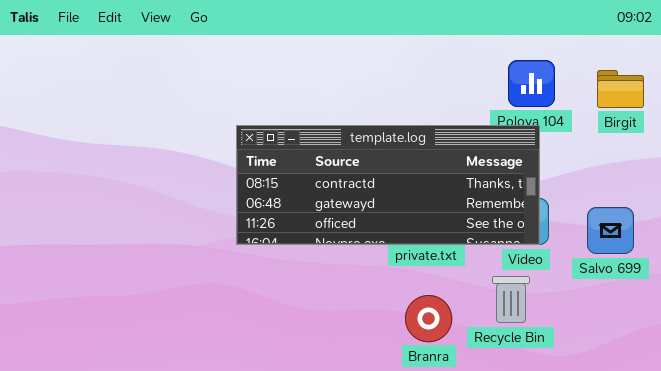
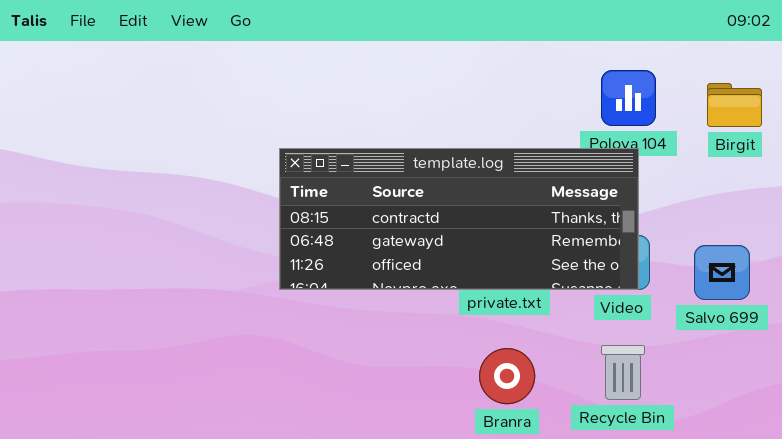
Recycle Bin: [492,276,530,323] -> [601,345,645,400], moved

